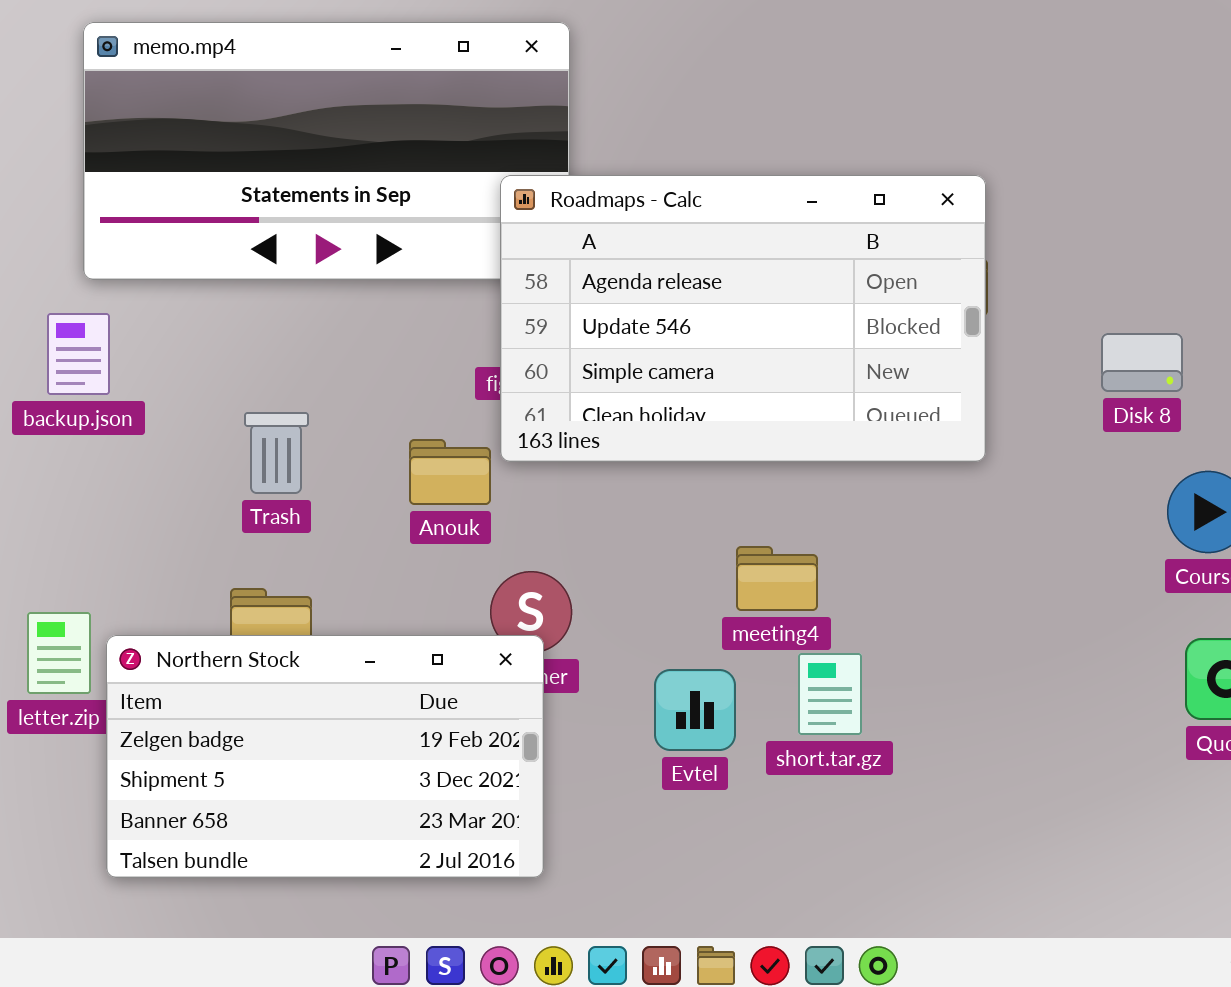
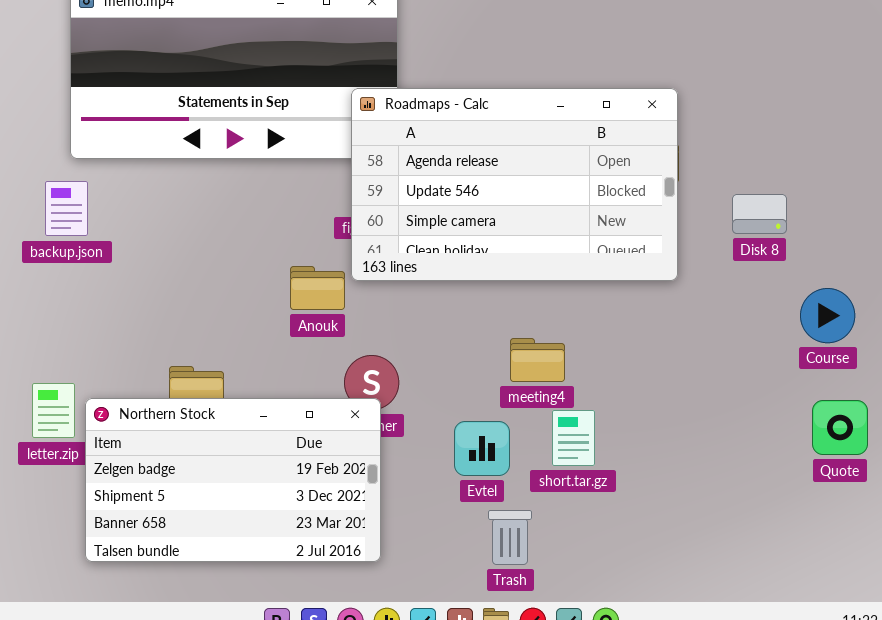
Disk 8: [1101,333,1183,392] -> [732,194,787,234], moved
Trash: [244,412,309,494] -> [488,510,532,565], moved

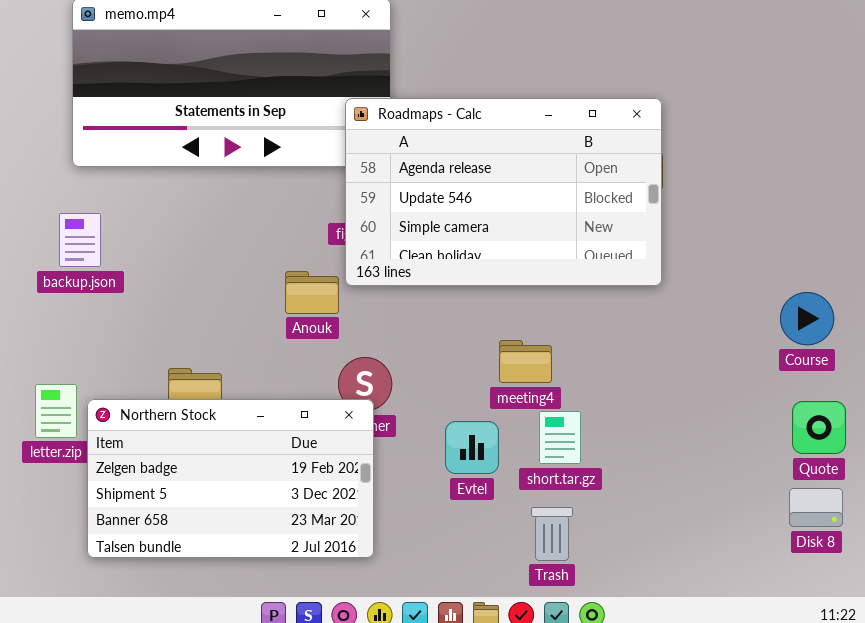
backup.json: [45,181,88,236] -> [59,213,101,267], moved
Disk 8: [732,194,787,234] -> [789,488,843,527], moved
Trash: [488,510,532,565] -> [531,507,573,561], moved

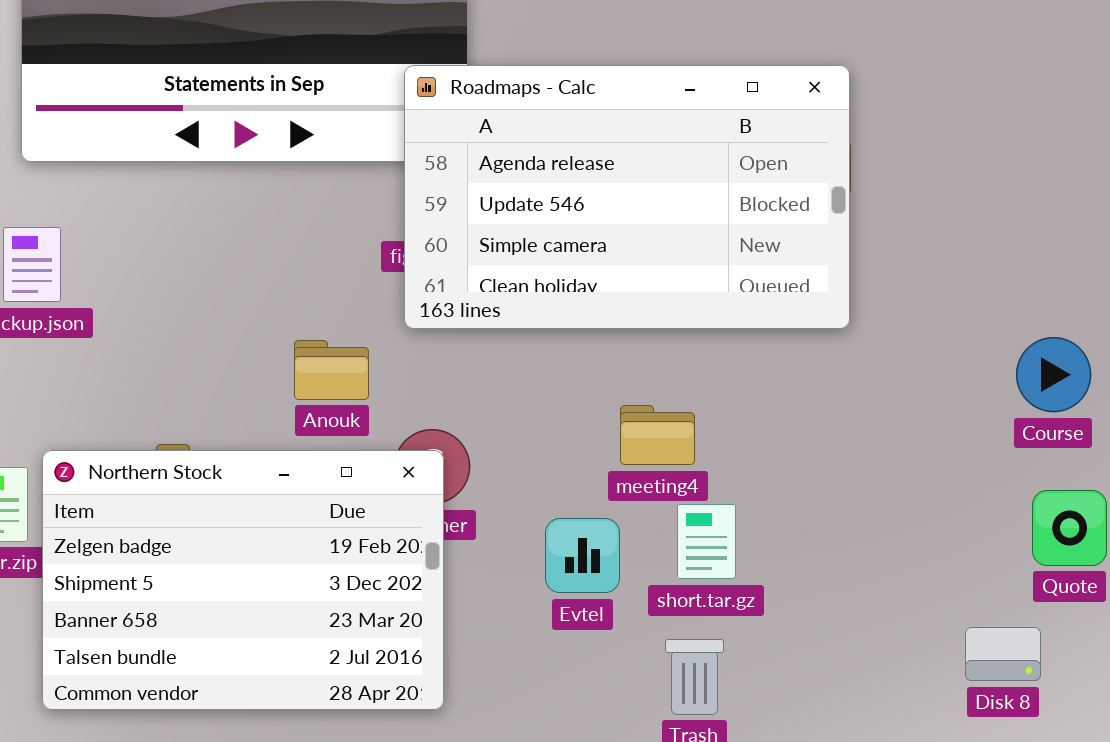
Anouk: [285,271,339,314] -> [294,340,369,400], moved
Northern Stock: [87,399,374,558] -> [42,450,444,710], resized
Disk 8: [789,488,843,527] -> [965,627,1041,681], moved

